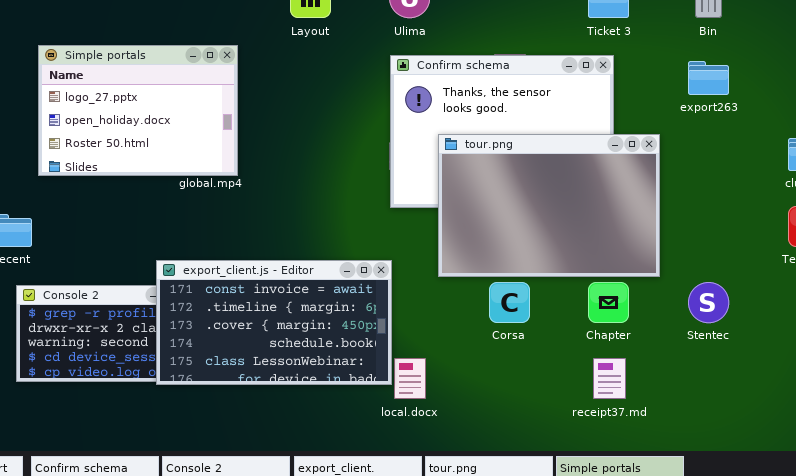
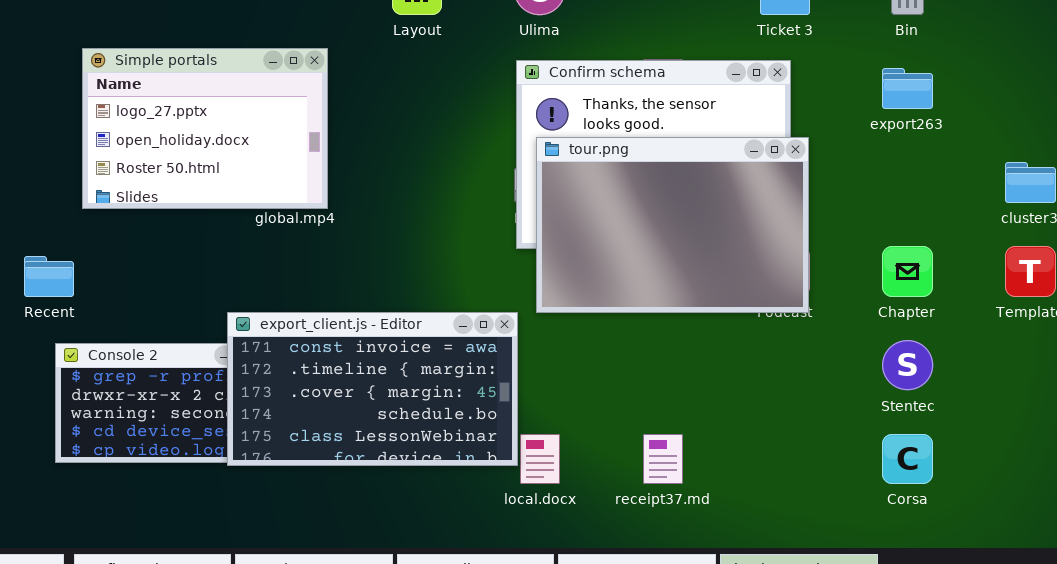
tour.png: [438,134,660,277] -> [536,137,809,313], moved
Corsa: [489,282,530,323] -> [882,434,933,484], moved
Chapter: [588,282,629,323] -> [882,246,933,297], moved
receipt37.md: [593,358,626,399] -> [643,434,683,484], moved

